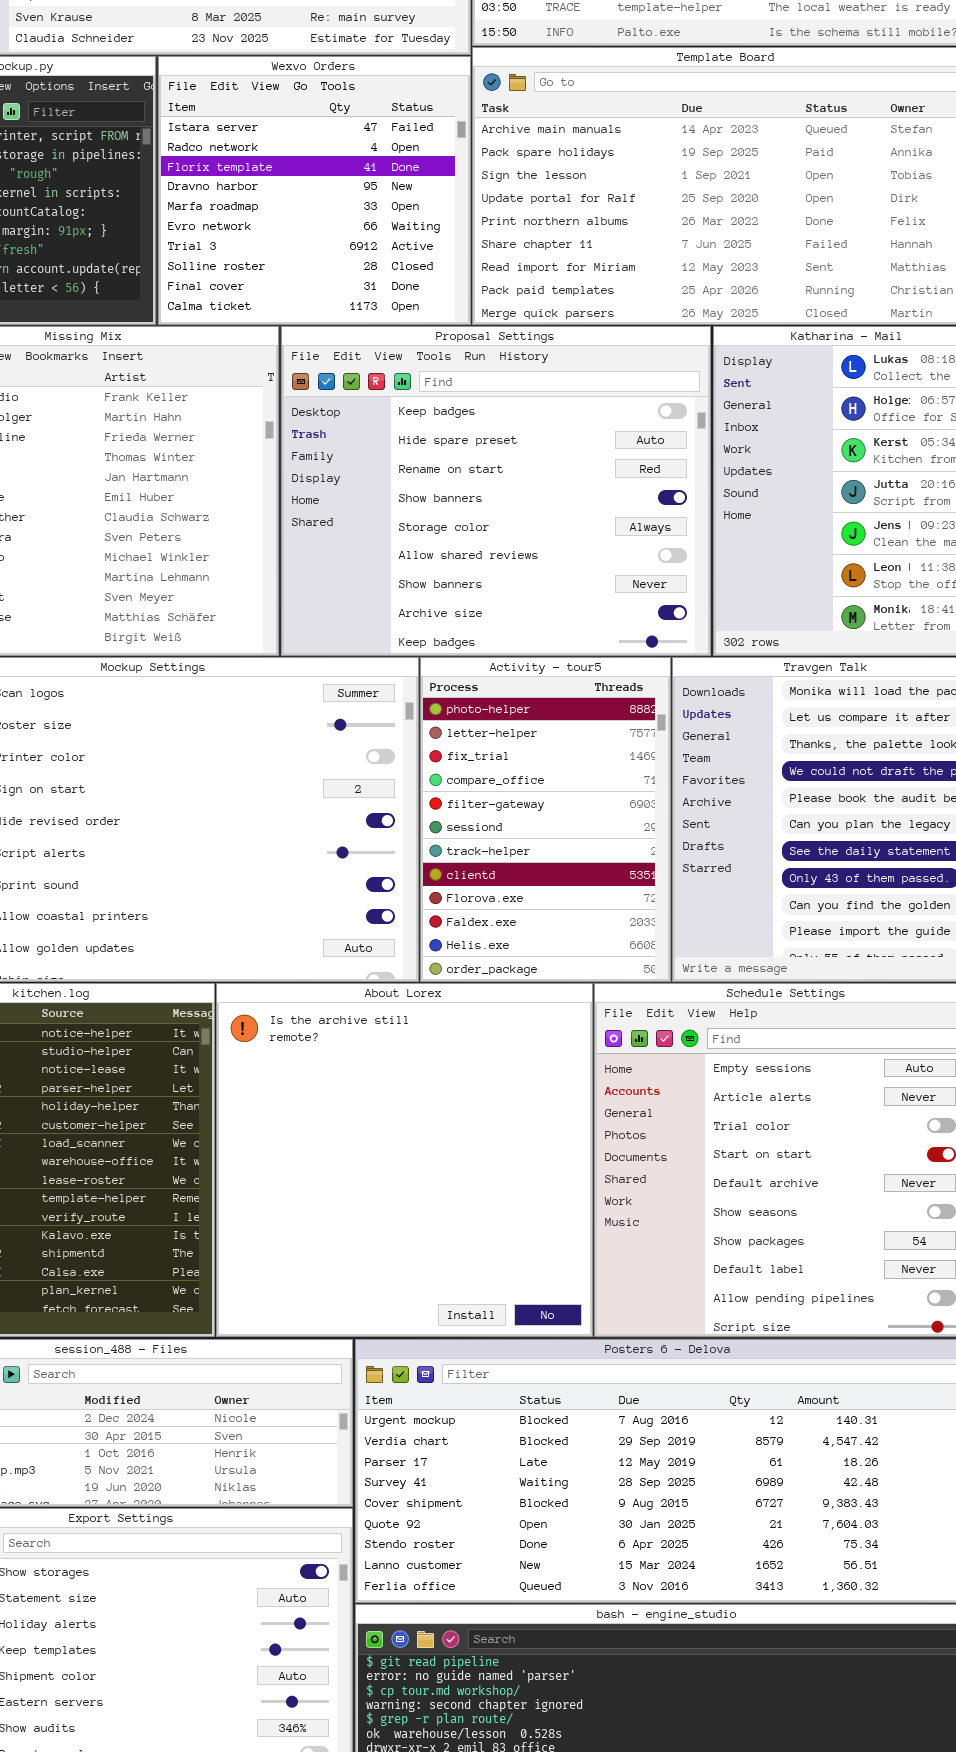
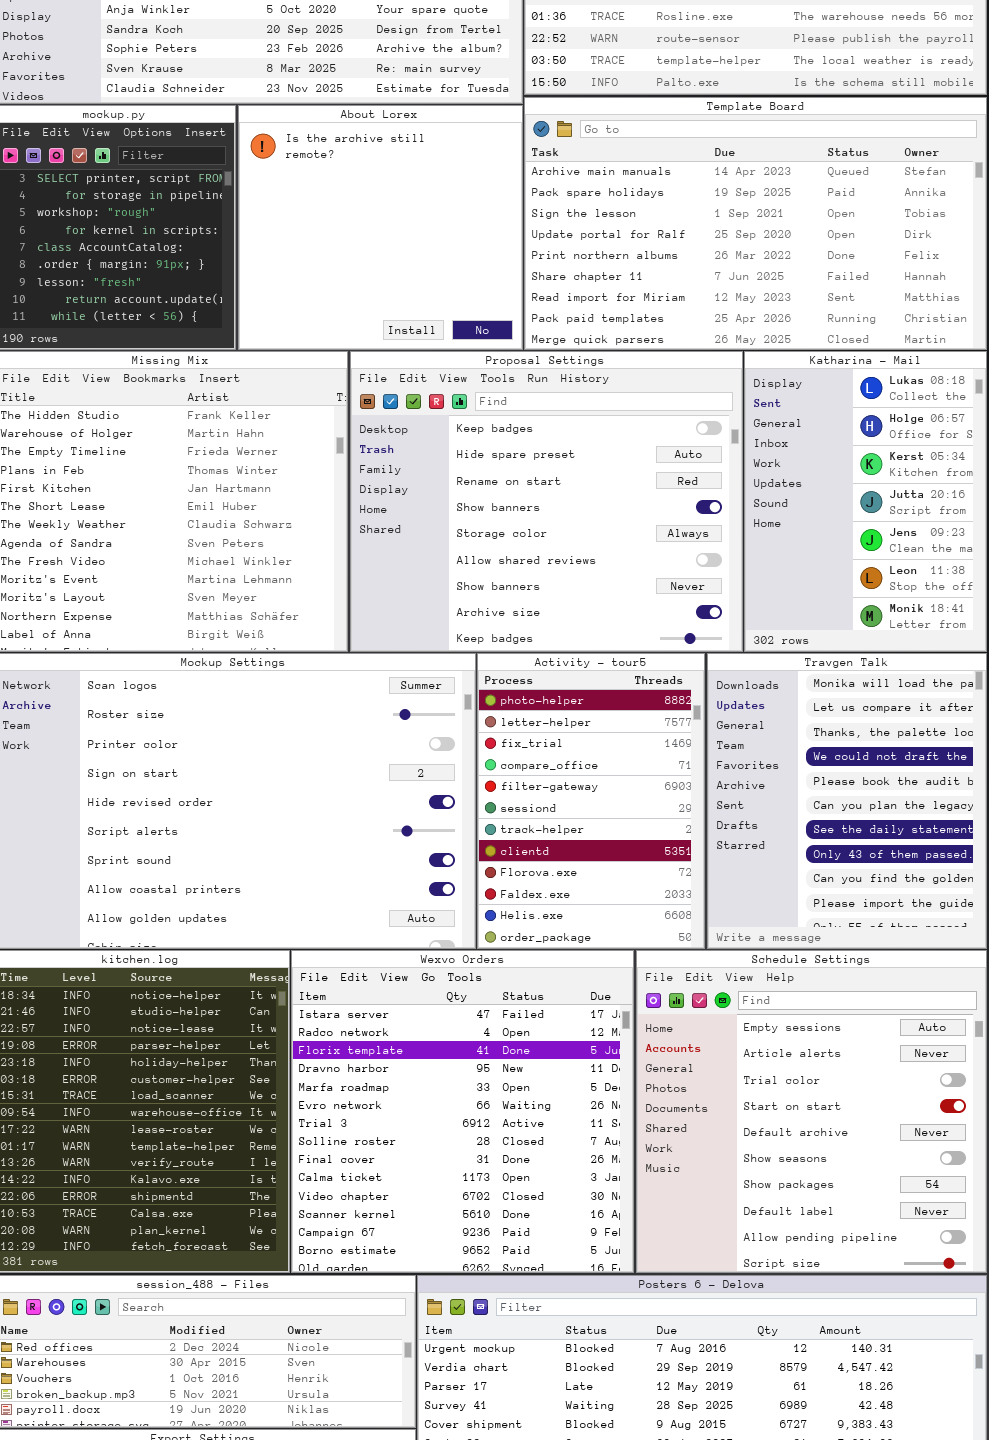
Wexvo Orders: [158,56,471,325] -> [291,950,634,1273], moved, resized
About Lorex: [216,983,593,1337] -> [238,105,523,350], moved, resized

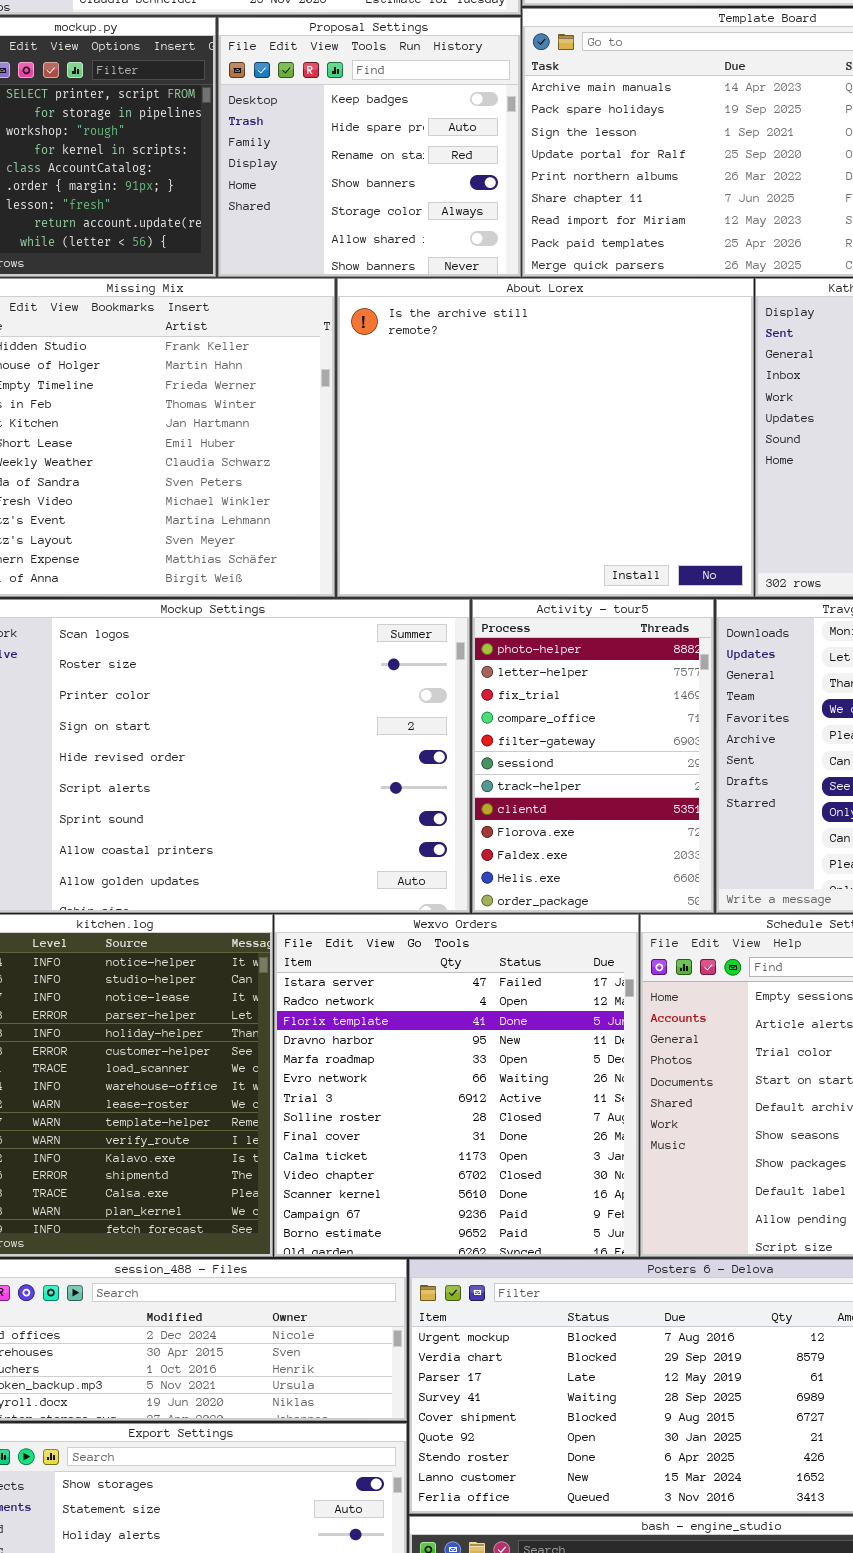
About Lorex: [238,105,523,350] -> [337,278,754,597], moved, resized
Proposal Settings: [350,351,743,652] -> [218,17,521,277], moved, resized

